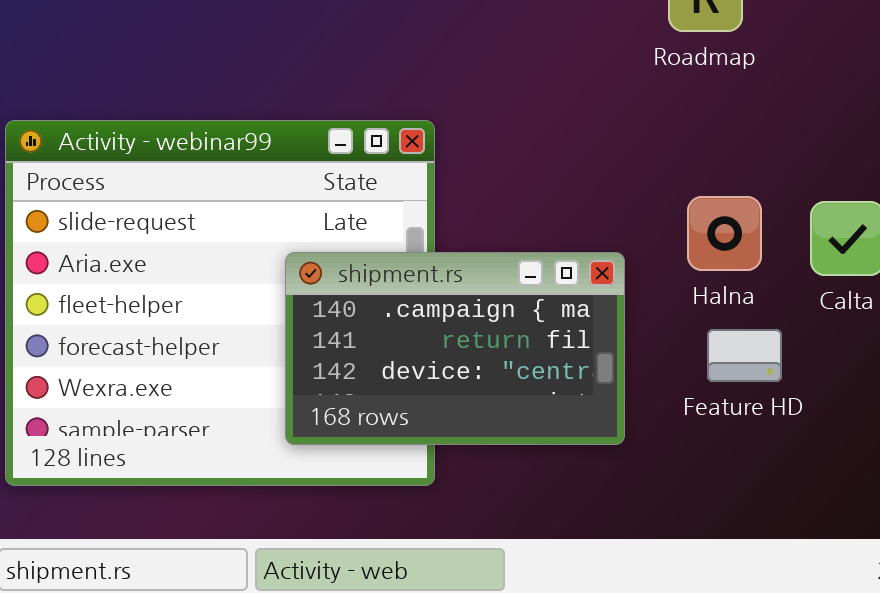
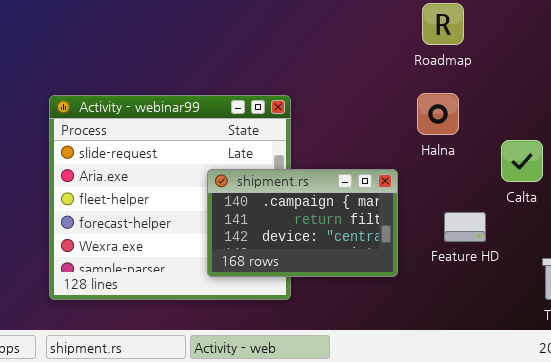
Halna: [687,196,762,271] -> [417,93,459,135], moved

